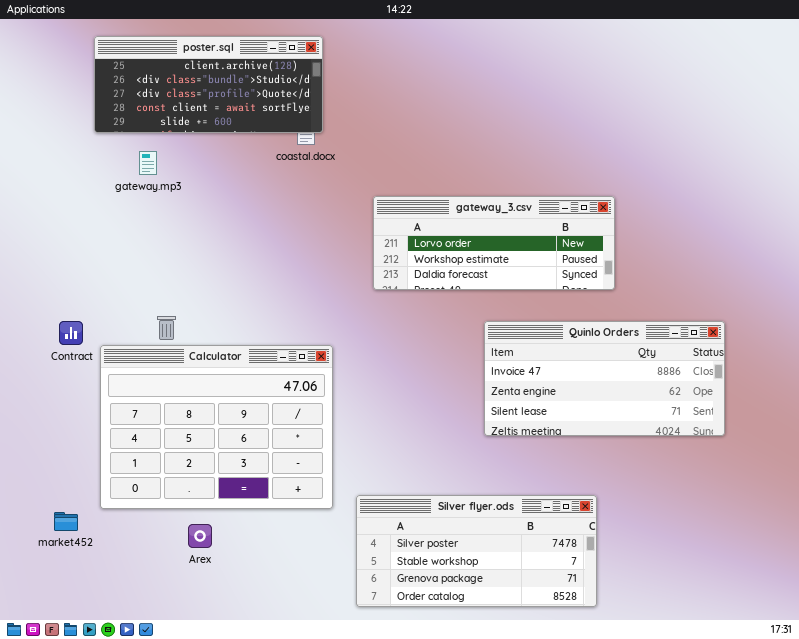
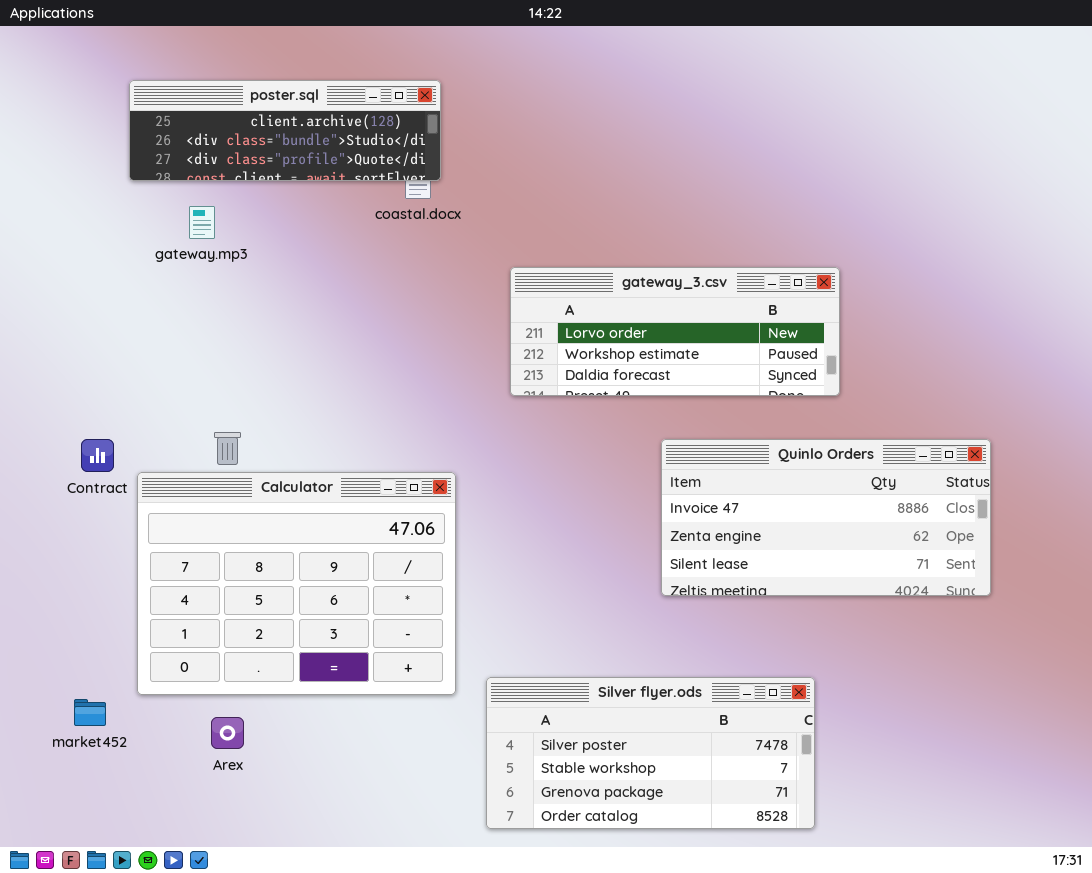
poster.sql: [94,36,323,133] -> [129,80,441,181], resized
Arex: [188,524,212,548] -> [211,717,244,749], moved

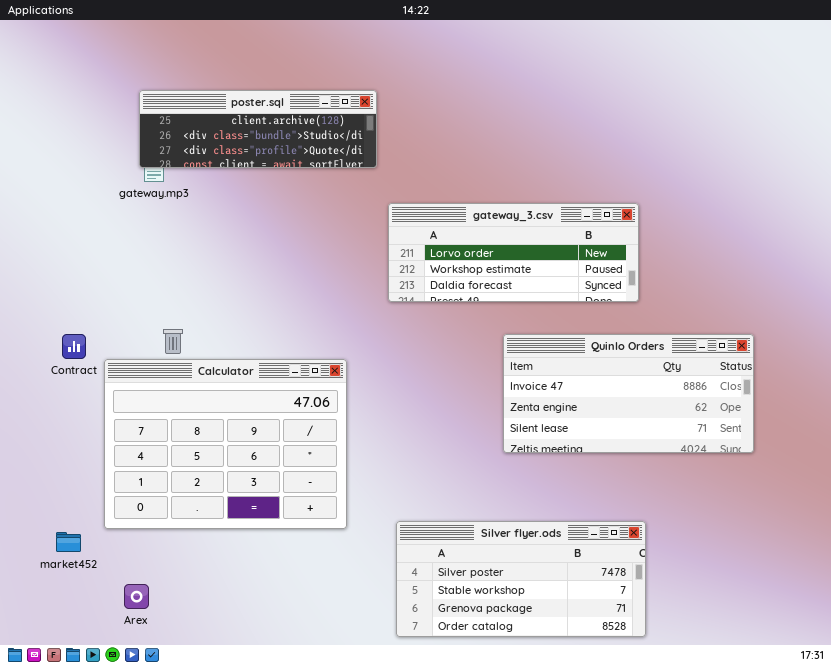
poster.sql: [129,80,441,181] -> [139,90,377,168], moved
Silver flyer.ods: [486,677,815,829] -> [396,521,646,637], moved
Arex: [211,717,244,749] -> [124,584,149,609], moved

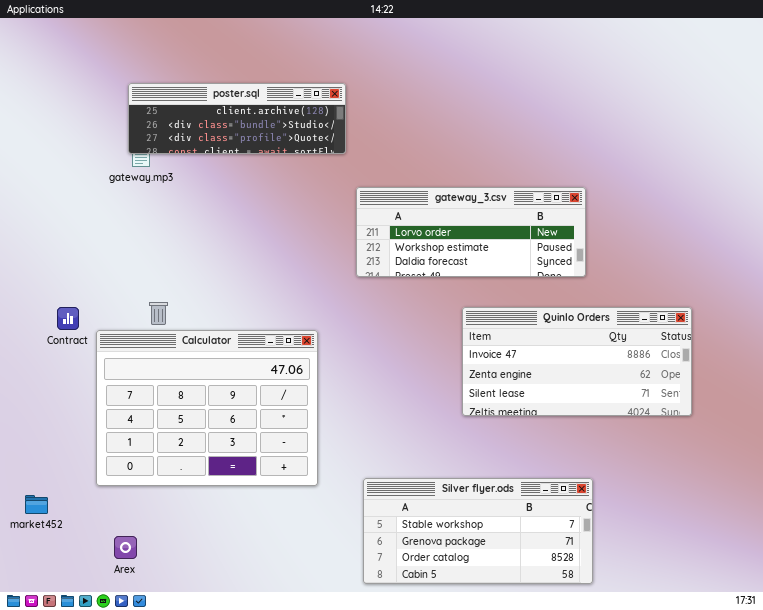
Silver flyer.ods: [396,521,646,637] -> [363,478,593,584], scrolled down 1 row
market452: [56,532,81,552] -> [25,495,48,514], moved

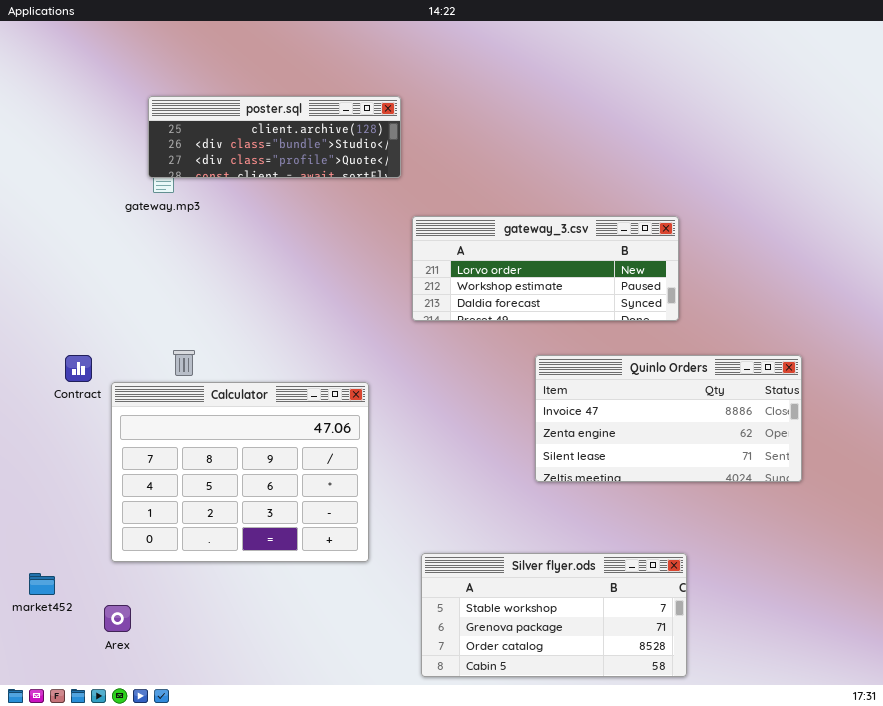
Arex: [114,536,137,559] -> [104,605,131,632], moved

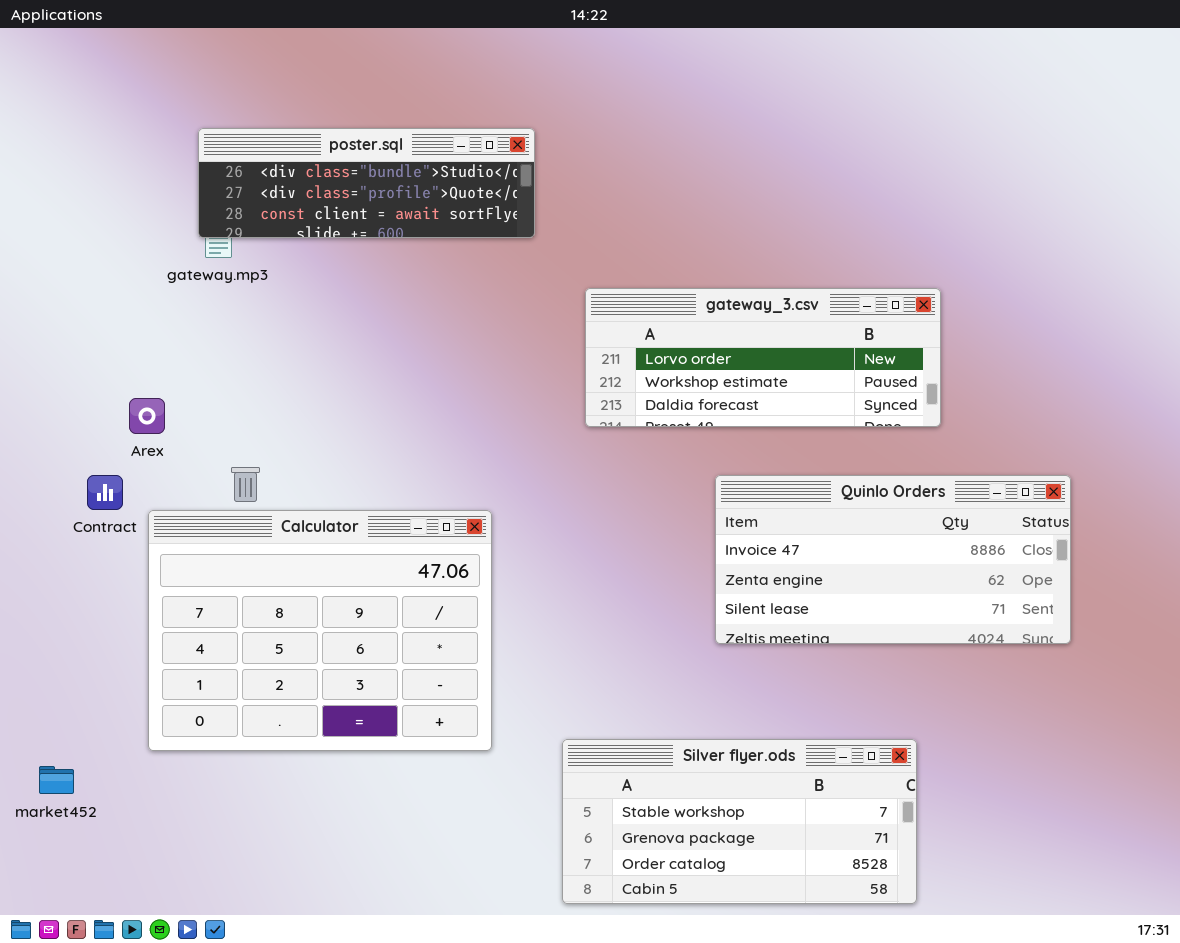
poster.sql: [148,96,401,178] -> [198,128,535,238], scrolled down 1 row
gateway_3.csv: [412,216,679,321] -> [585,288,941,427], moved
Arex: [104,605,131,632] -> [129,398,165,434], moved

